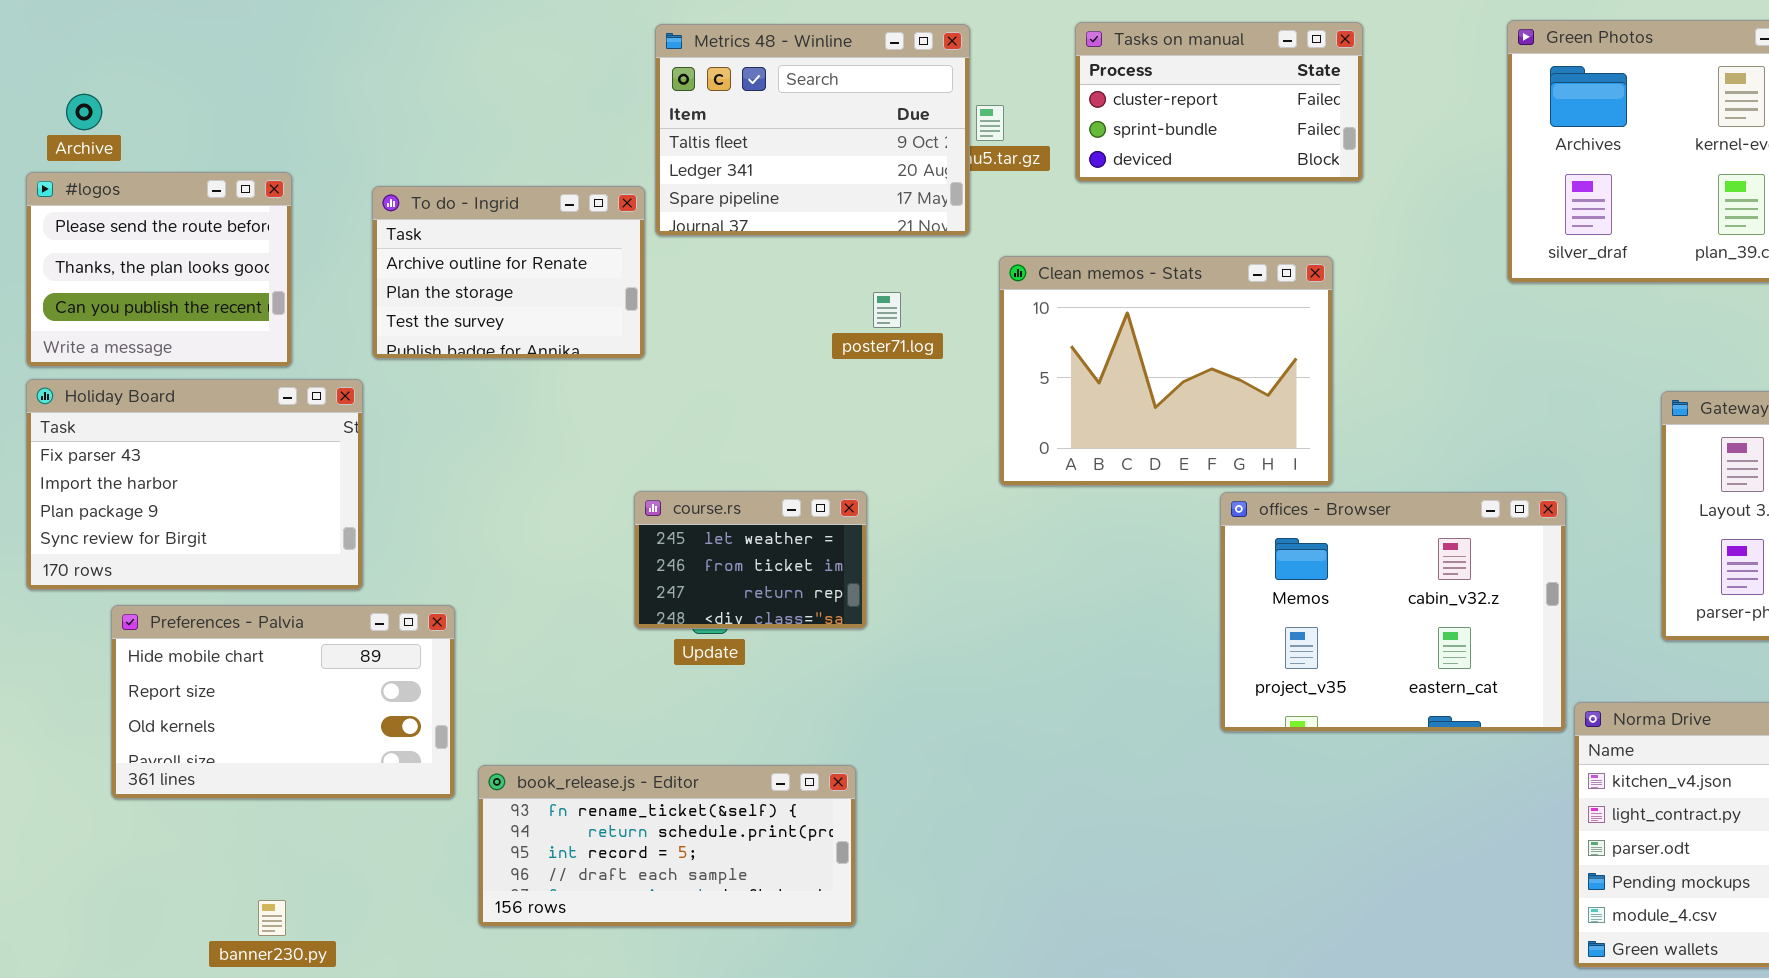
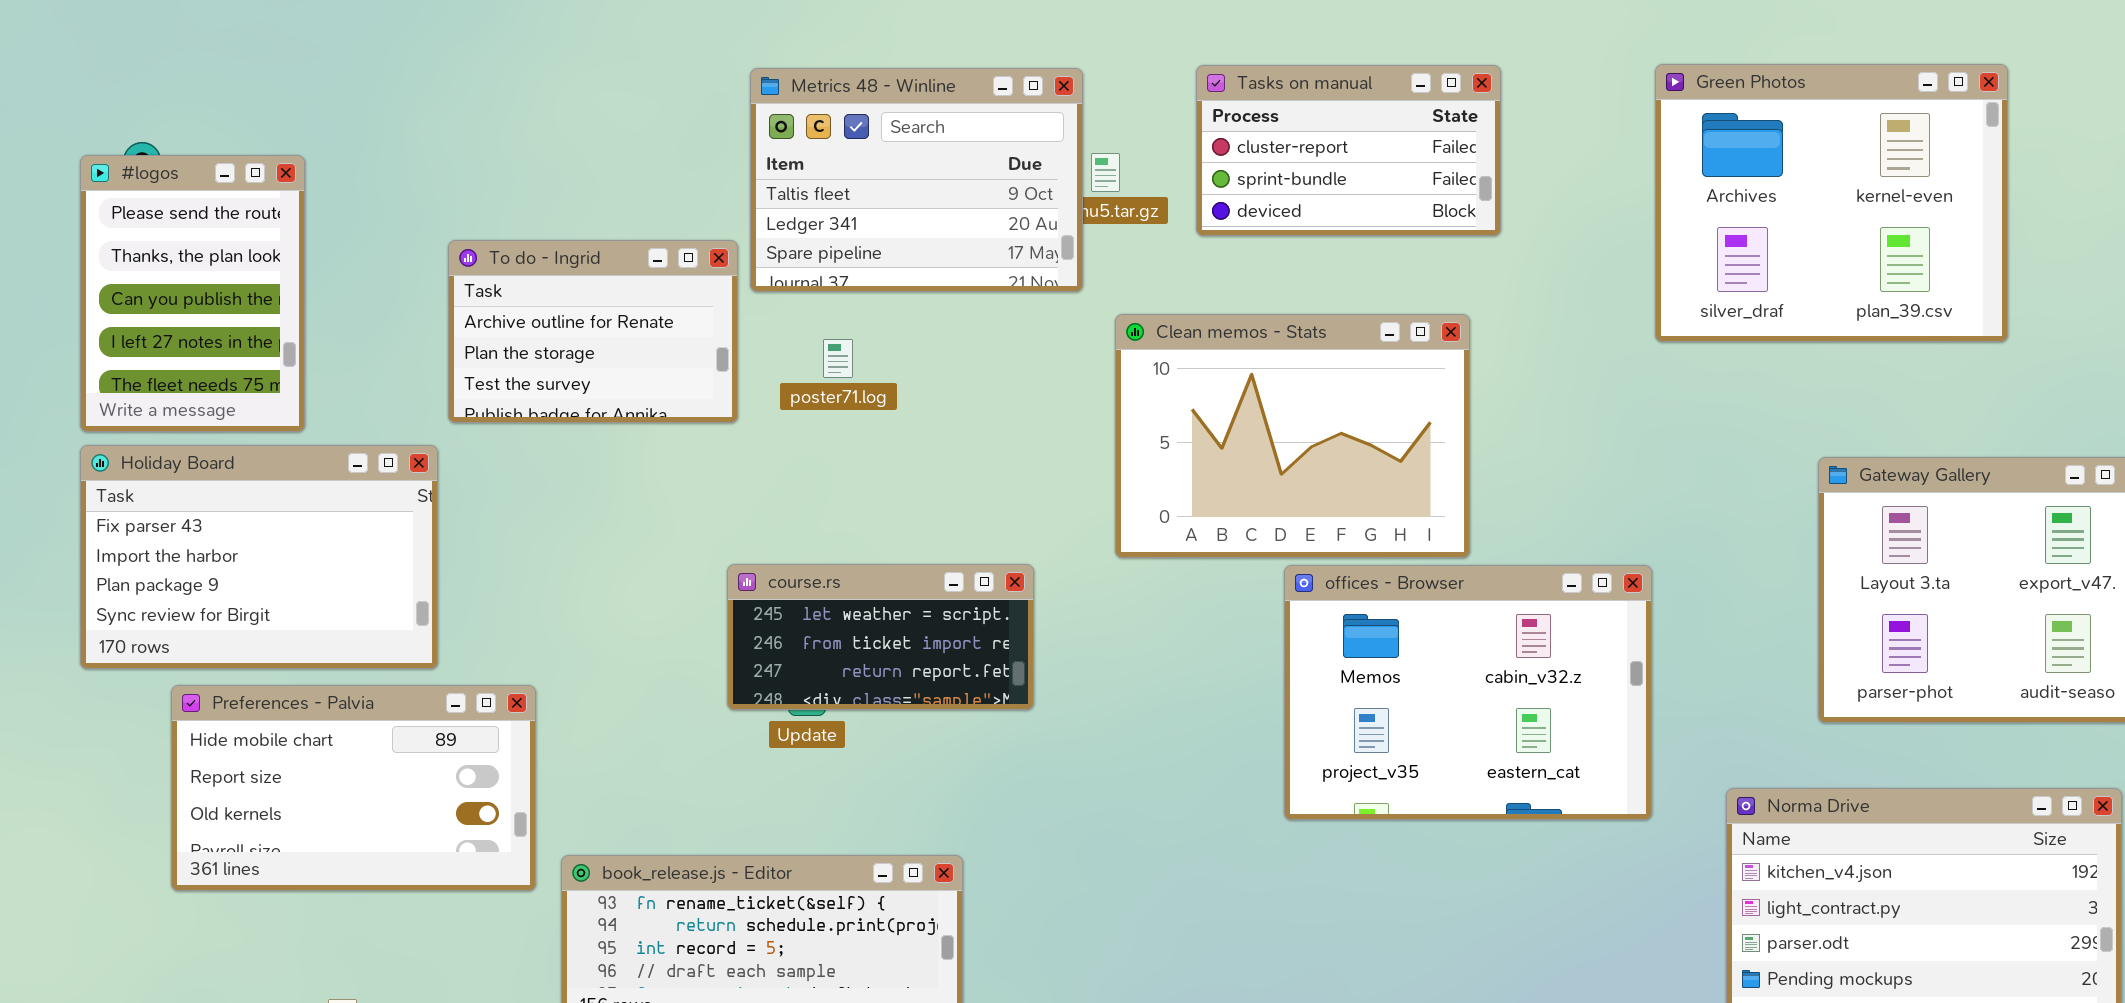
#logos: [26,172,292,367] -> [80,155,305,432], resized
poster71.log: [873,292,901,328] -> [823,339,853,378], moved
course.rs: [634,491,867,629] -> [727,564,1034,710], resized
offices - Browser: [1220,492,1566,732] -> [1284,565,1652,820], moved

